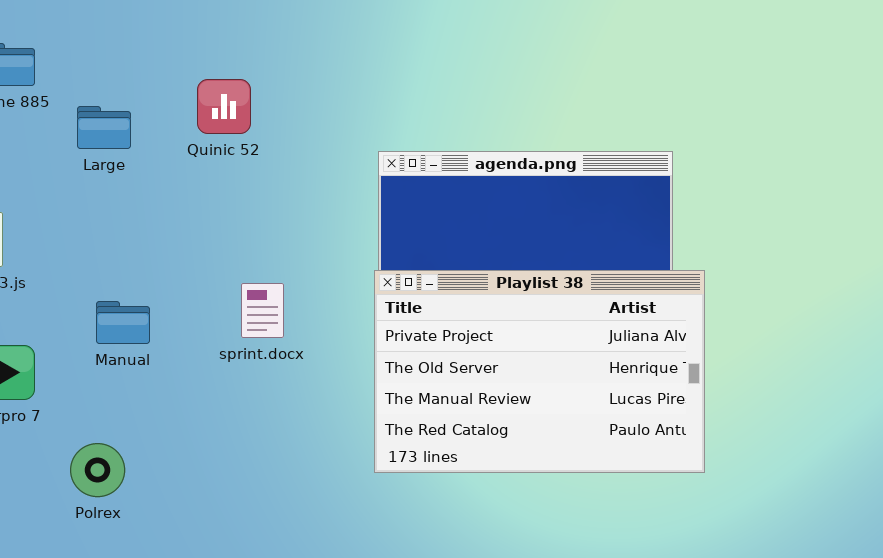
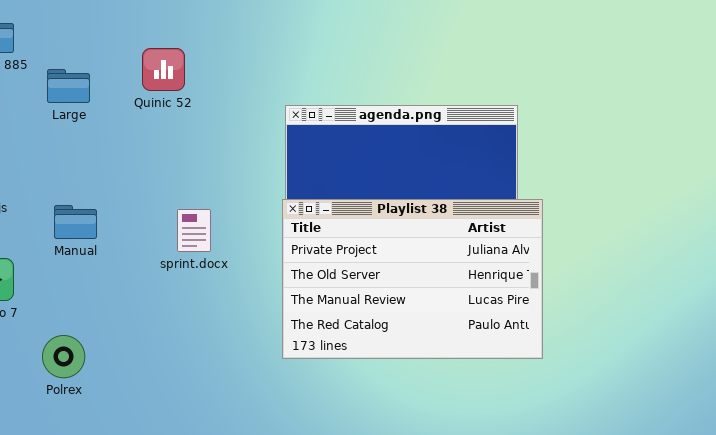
Manual: [96,301,150,344] -> [54,205,97,239], moved

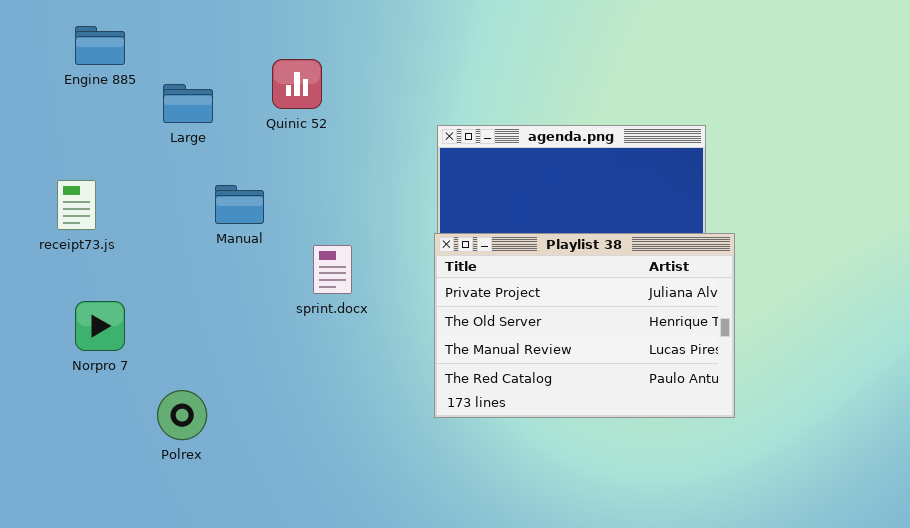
Manual: [54,205,97,239] -> [215,185,264,224], moved

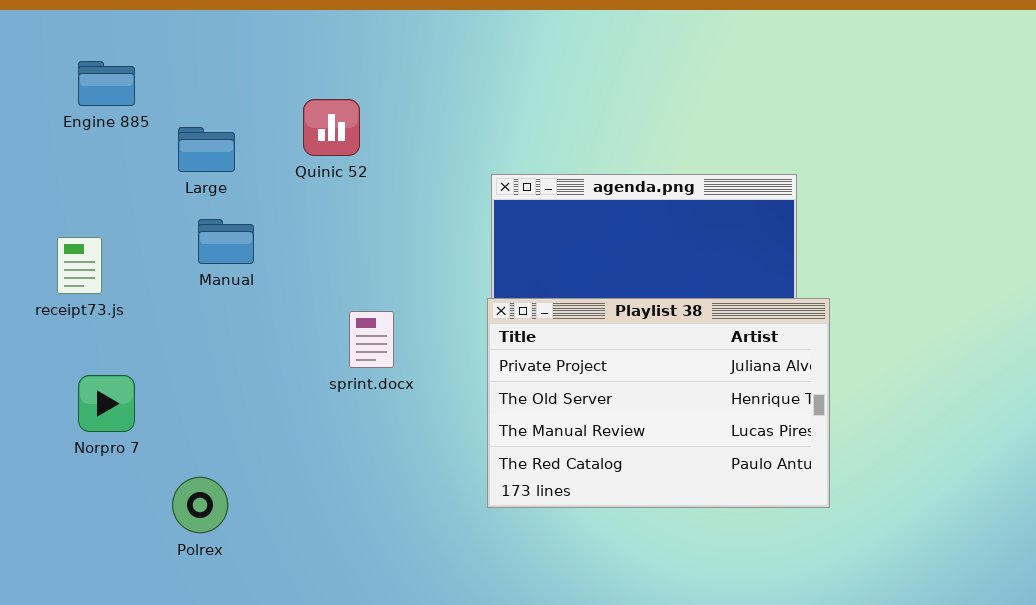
Manual: [215,185,264,224] -> [198,219,254,264], moved

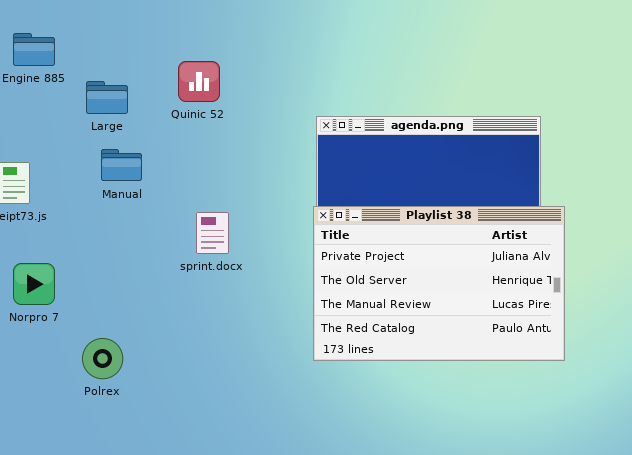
sprint.docx: [349,311,394,368] -> [196,212,229,254], moved

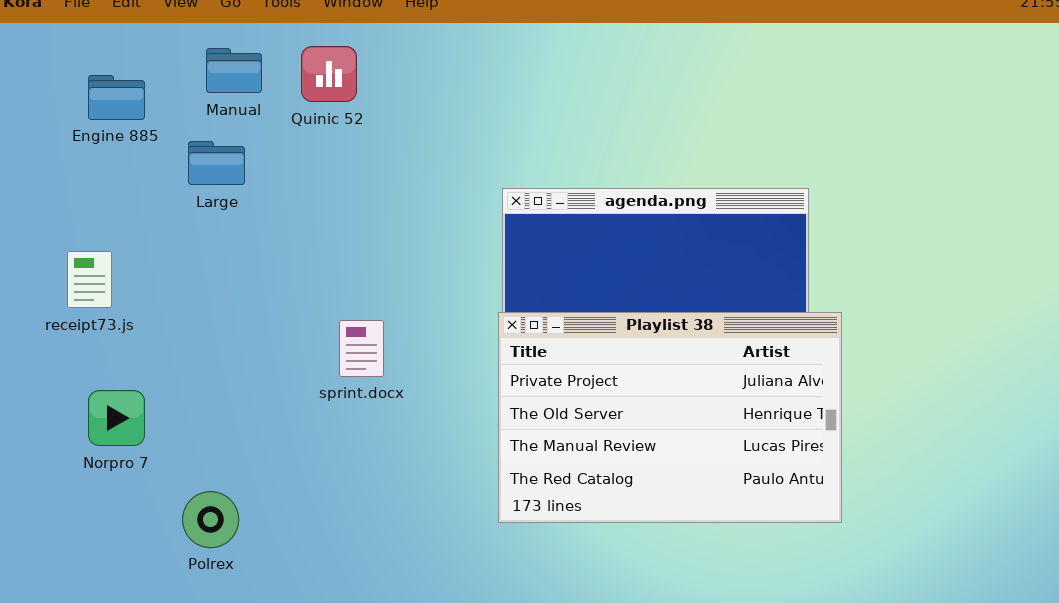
Quinic 52: [178,61,220,102] -> [301,46,357,102], moved
Manual: [101,149,142,181] -> [206,48,262,93], moved

